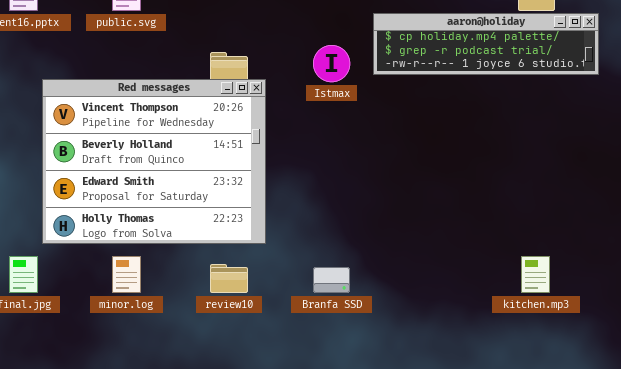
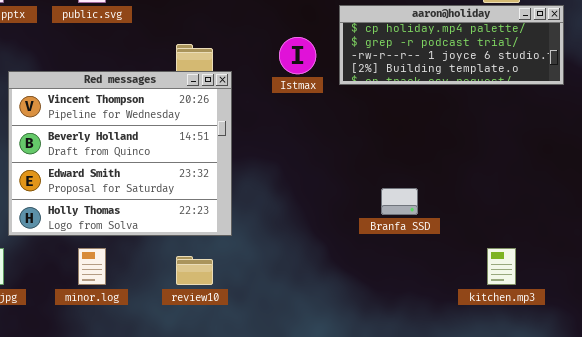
aaron@holiday: [373,13,599,75] -> [339,5,564,85], resized
Branfa SSD: [313,267,350,293] -> [381,188,418,215], moved

